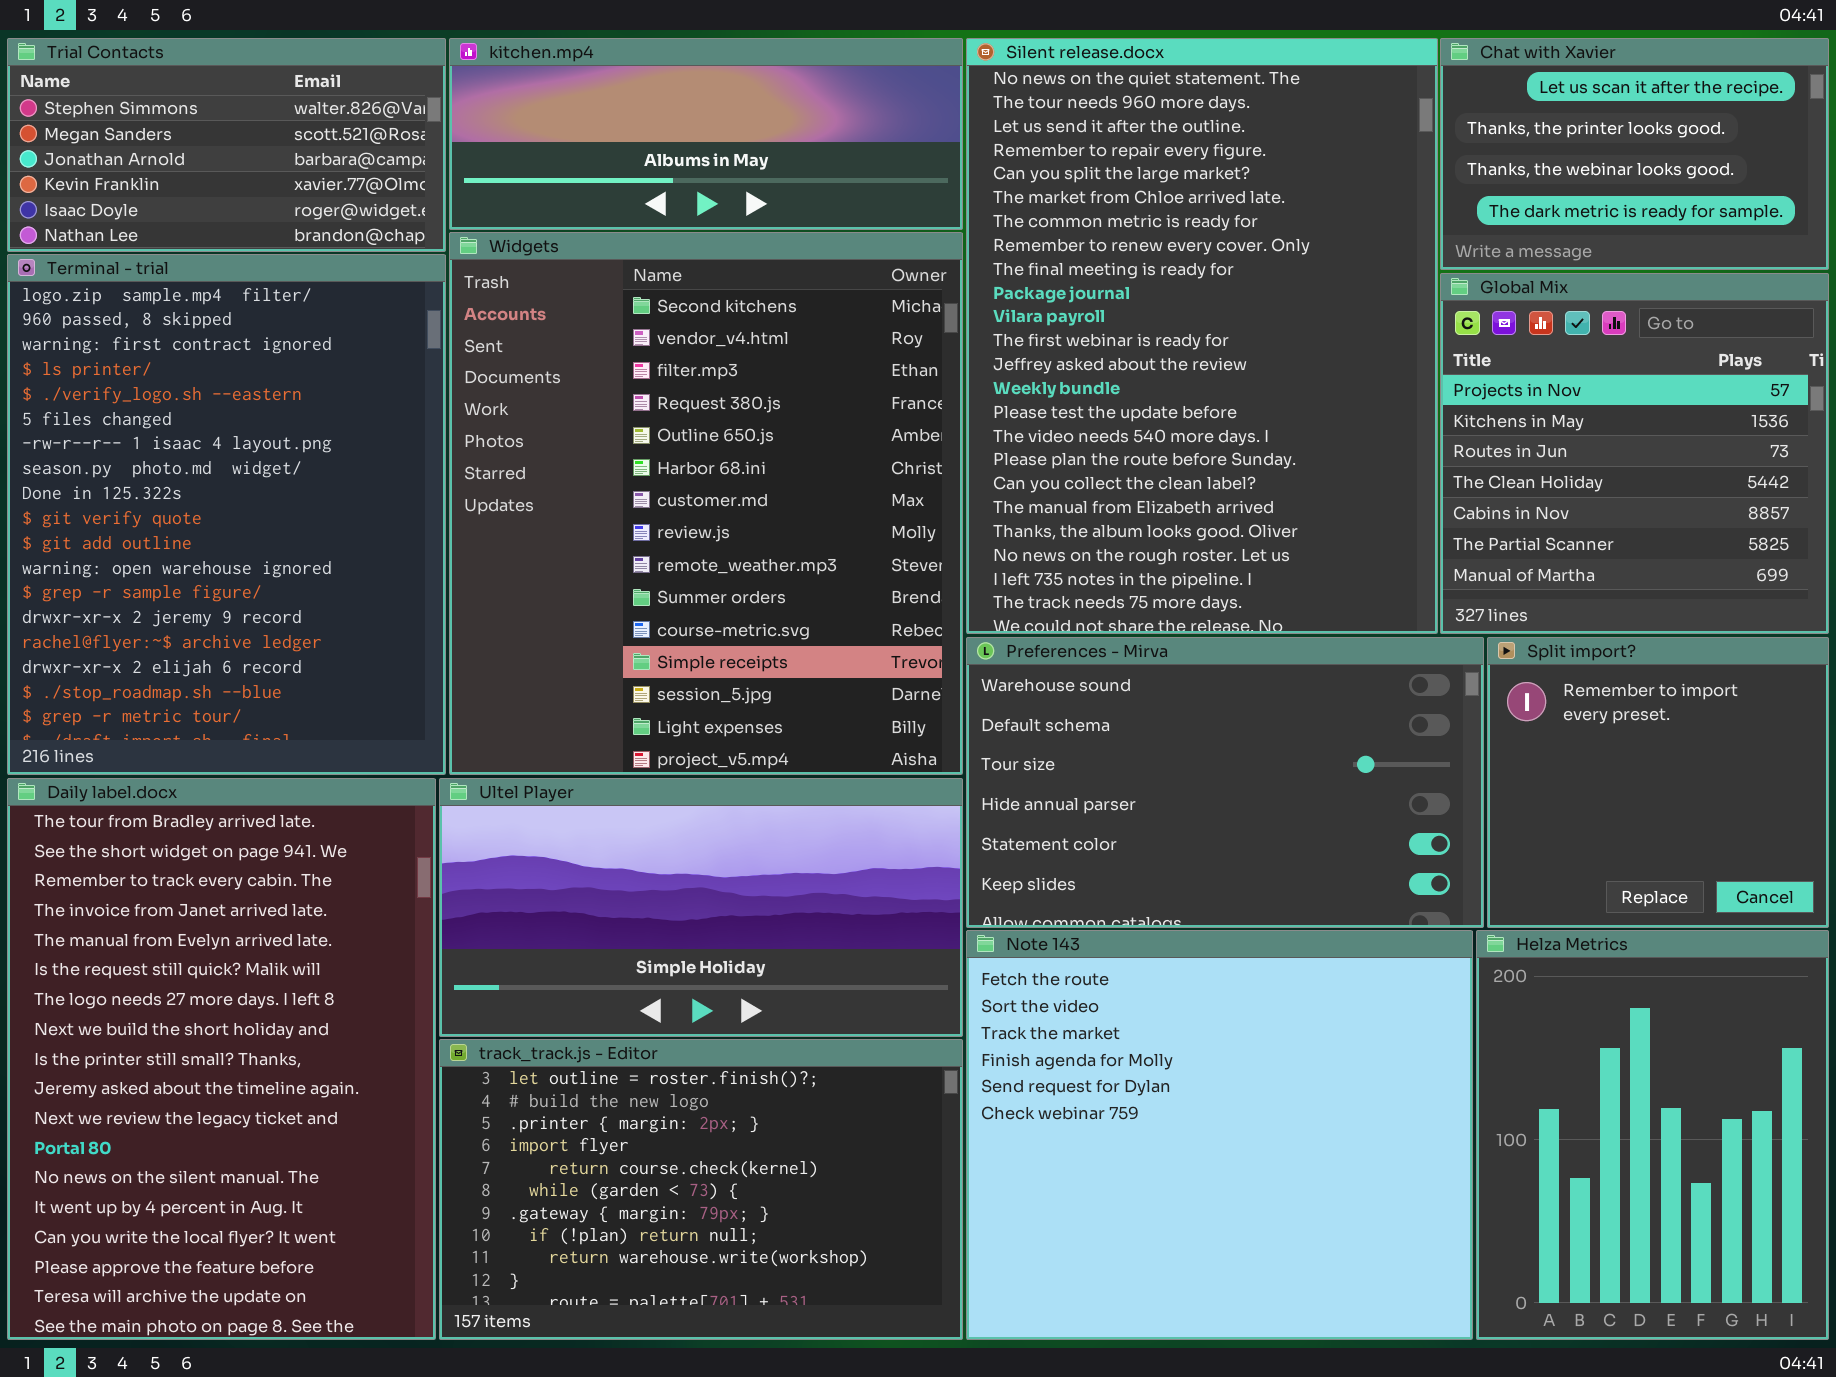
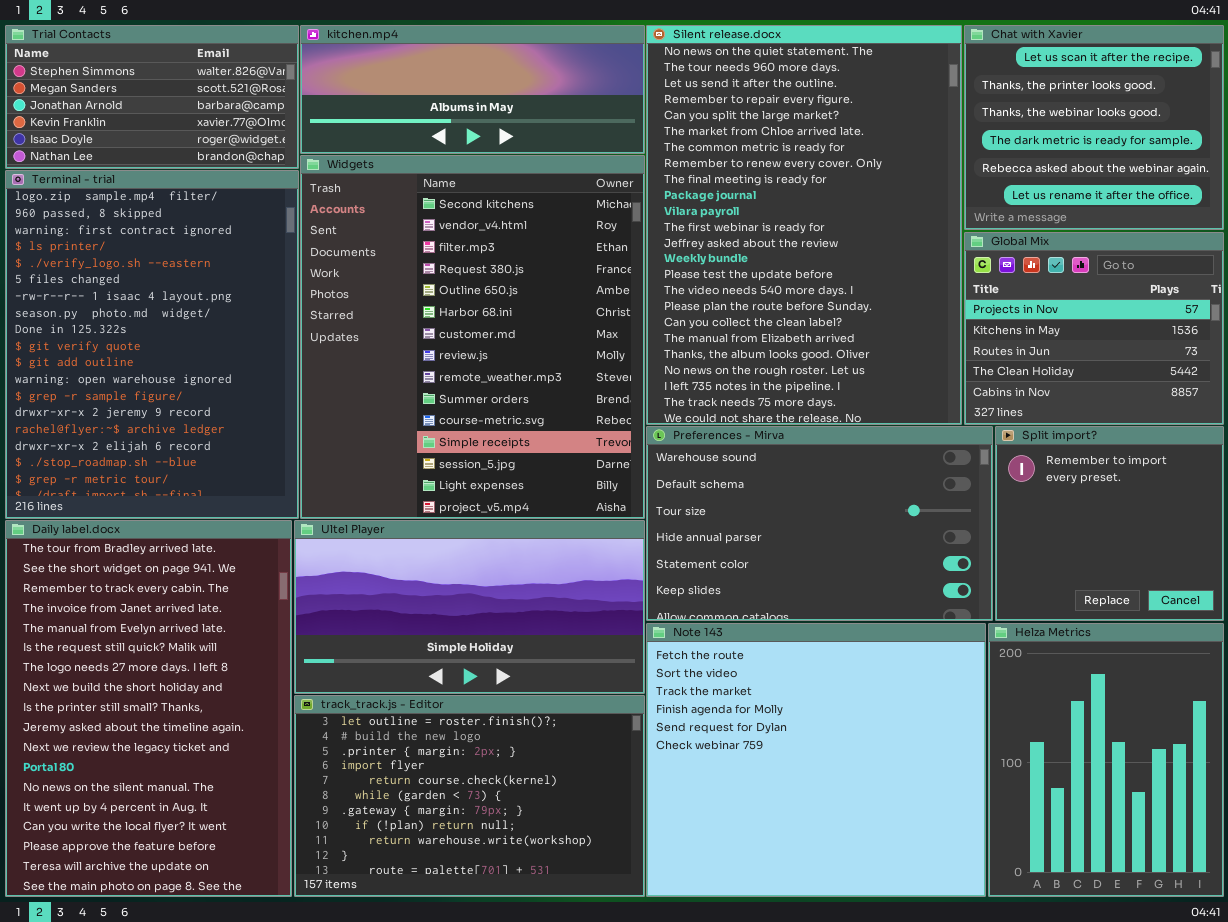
Chat with Xavier: [1440,38,1829,270] -> [964,25,1224,230], resized
Global Mix: [1440,273,1829,634] -> [964,232,1224,425], resized

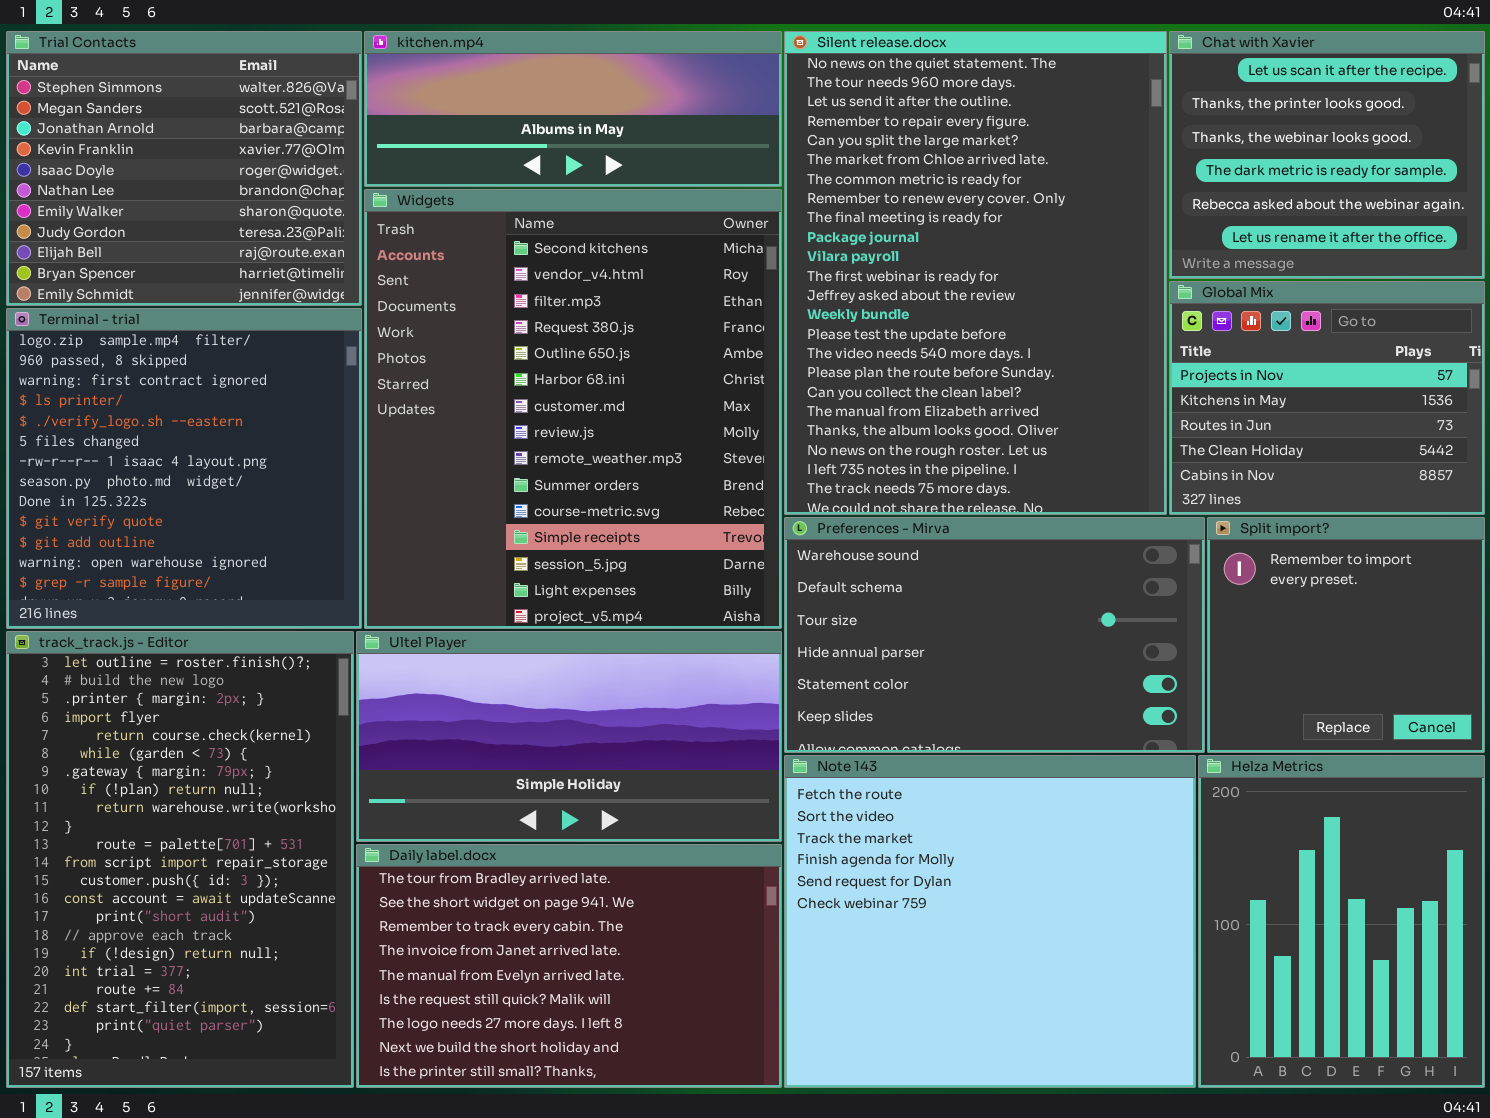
Trial Contacts: [5,25,299,169] -> [6,31,362,306], resized
Terminal - trial: [5,170,299,519] -> [6,308,362,629], resized
Daily label.docx: [5,520,292,897] -> [356,844,782,1088], moved, resized
track_track.js - Editor: [294,695,645,897] -> [6,631,354,1088], moved, resized

